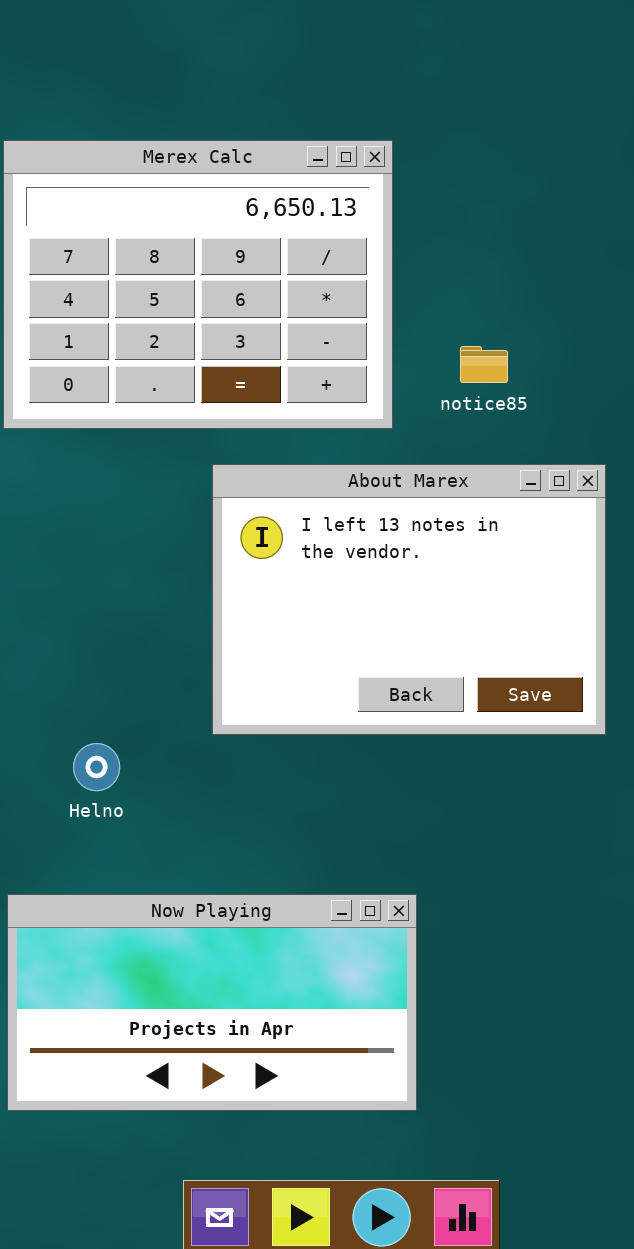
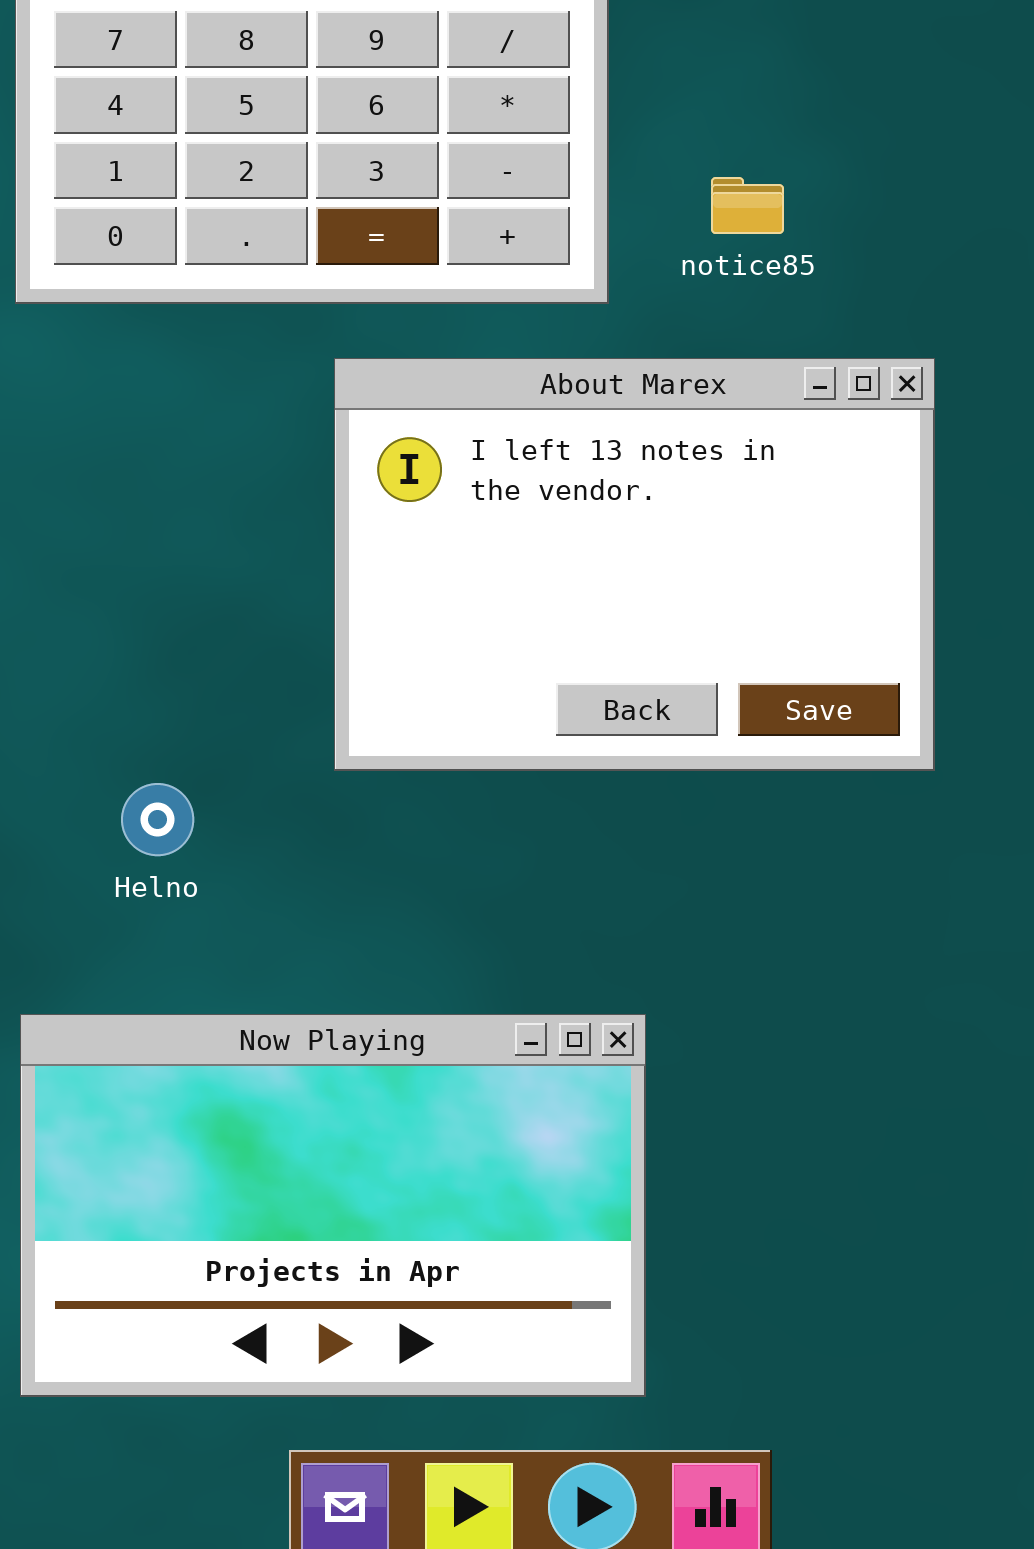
Now Playing: [7,894,417,1111] -> [20,1014,646,1397], resized

